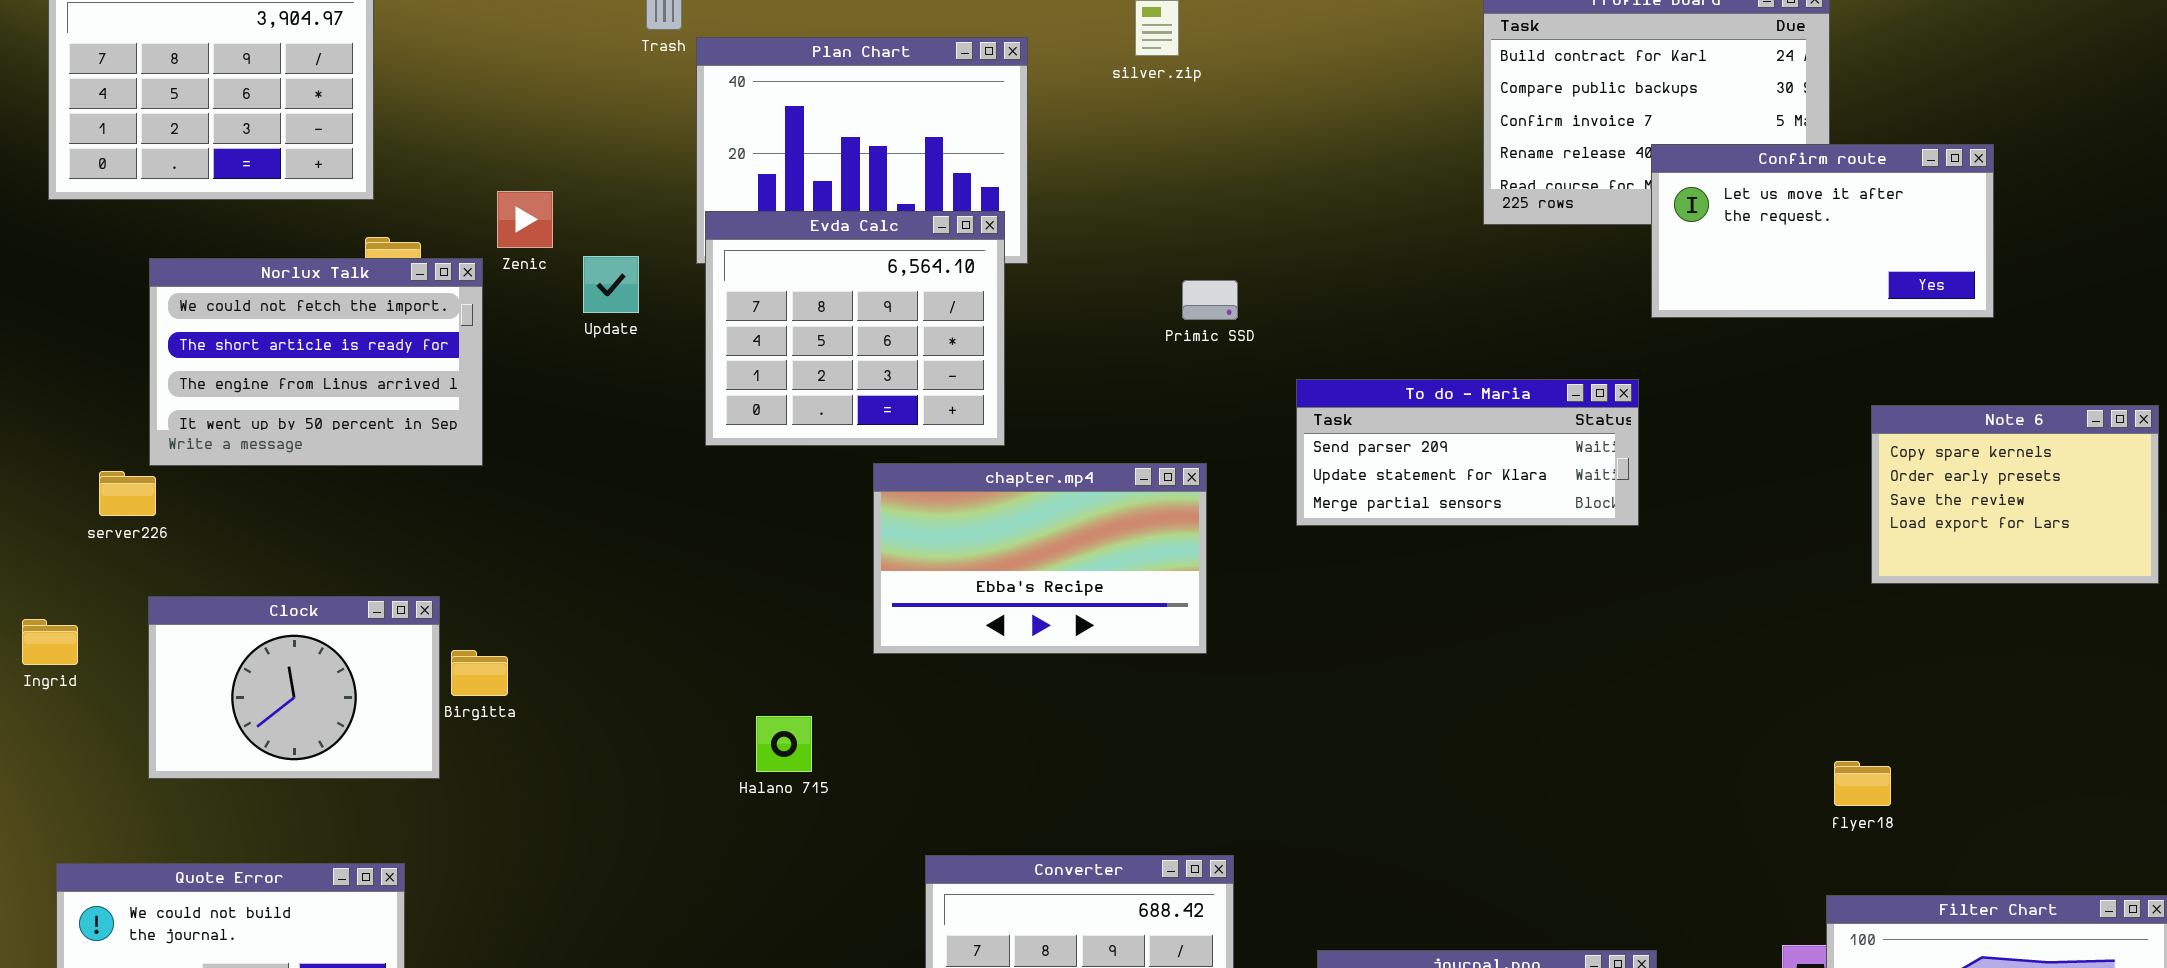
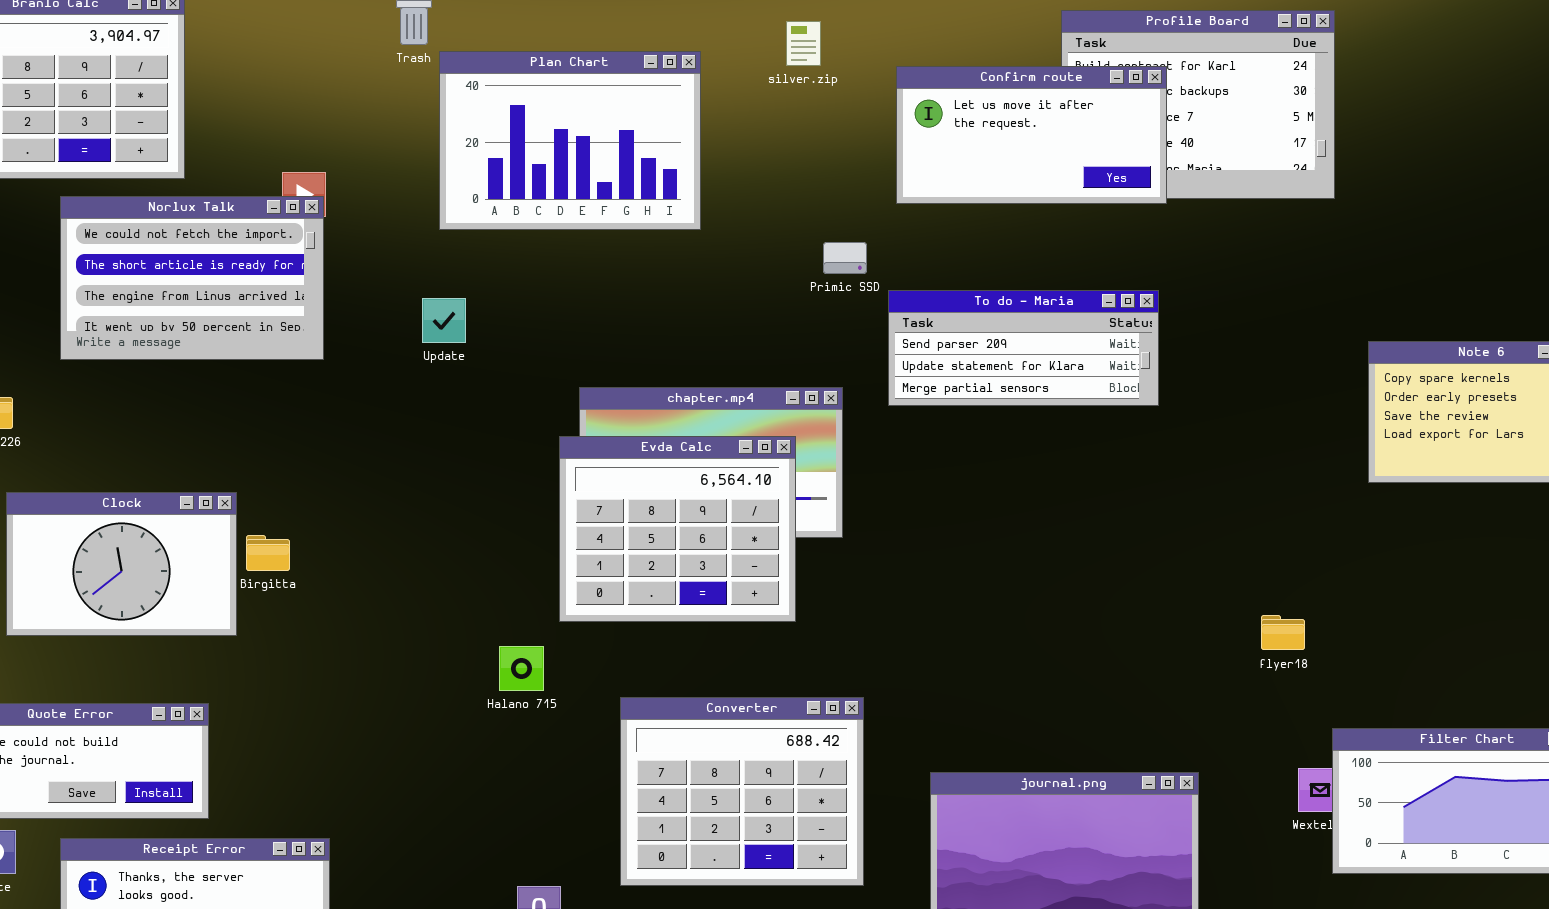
Confirm route: [1651,144,1994,318] -> [896,66,1167,204], moved
Evda Calc: [705,211,1005,446] -> [559,436,796,622], moved
Update: [583,256,639,313] -> [422,298,466,343], moved
Norlux Talk: [149,258,483,466] -> [60,196,324,360], moved
To do - Maria: [1296,379,1639,526] -> [888,290,1159,406], moved
Halano 715: [756,716,812,772] -> [499,646,544,691], moved
flyer18: [1834,761,1891,806] -> [1261,615,1305,650], moved

